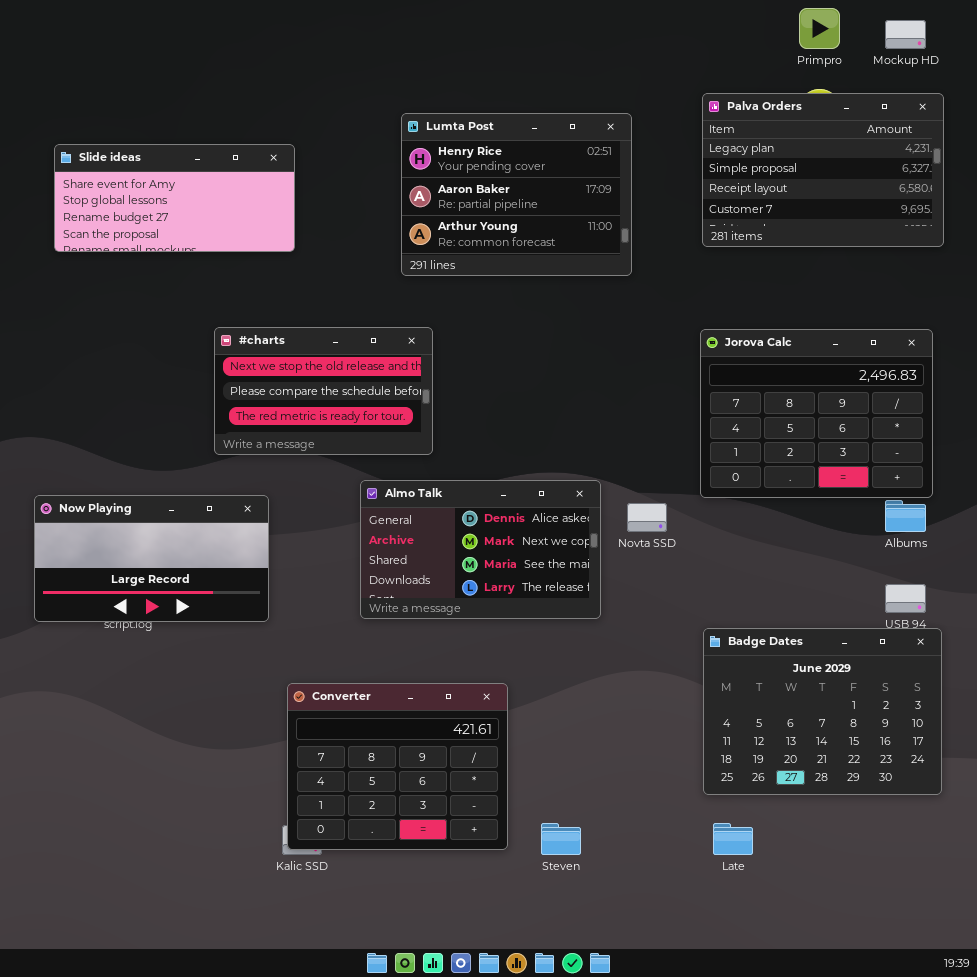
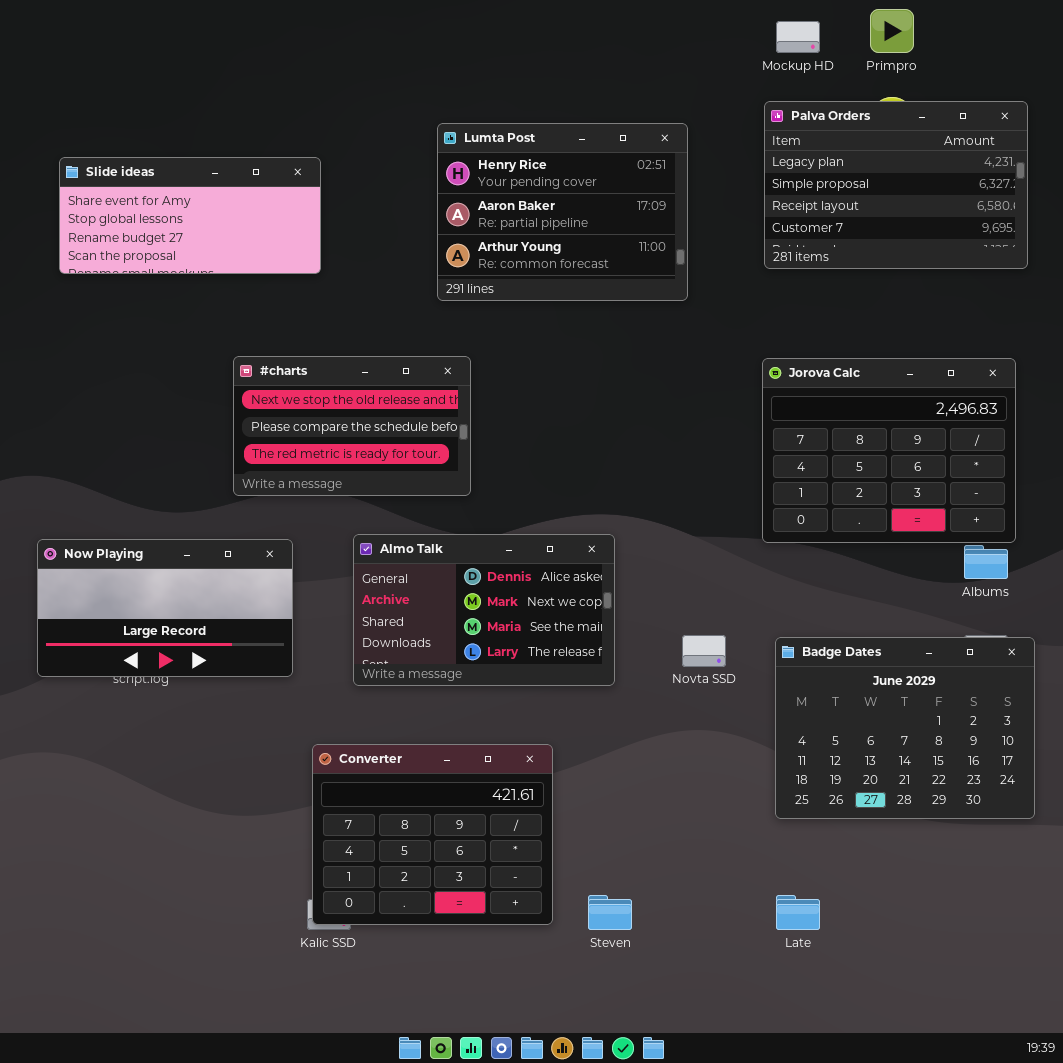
Mockup HD: [885,20,926,49] -> [776,21,820,53], moved
Almo Talk: [360,480,601,619] -> [353,534,615,686], moved
Novta SSD: [627,503,667,532] -> [682,635,726,667], moved
Badge Dates: [703,628,942,795] -> [775,637,1035,819], moved

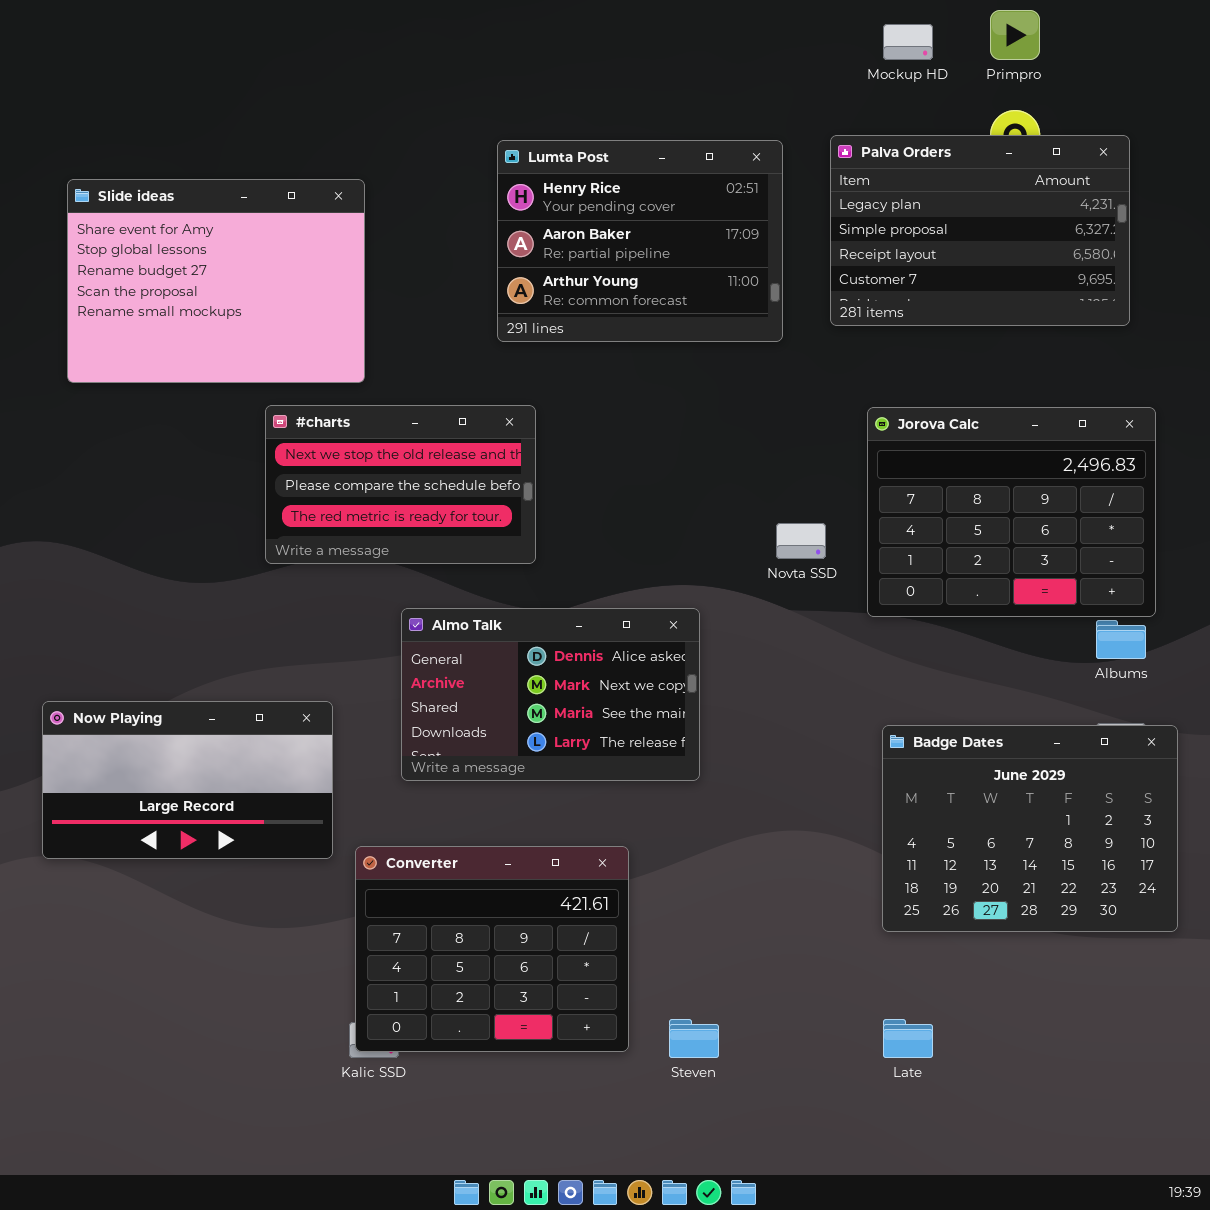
Palva Orders: [764,101,1028,269] -> [830,135,1130,326], moved
Slide ideas: [59,157,321,274] -> [67,179,365,383], resized
Now Playing: [37,539,293,677] -> [42,701,333,859], moved
Novta SSD: [682,635,726,667] -> [776,523,826,559], moved

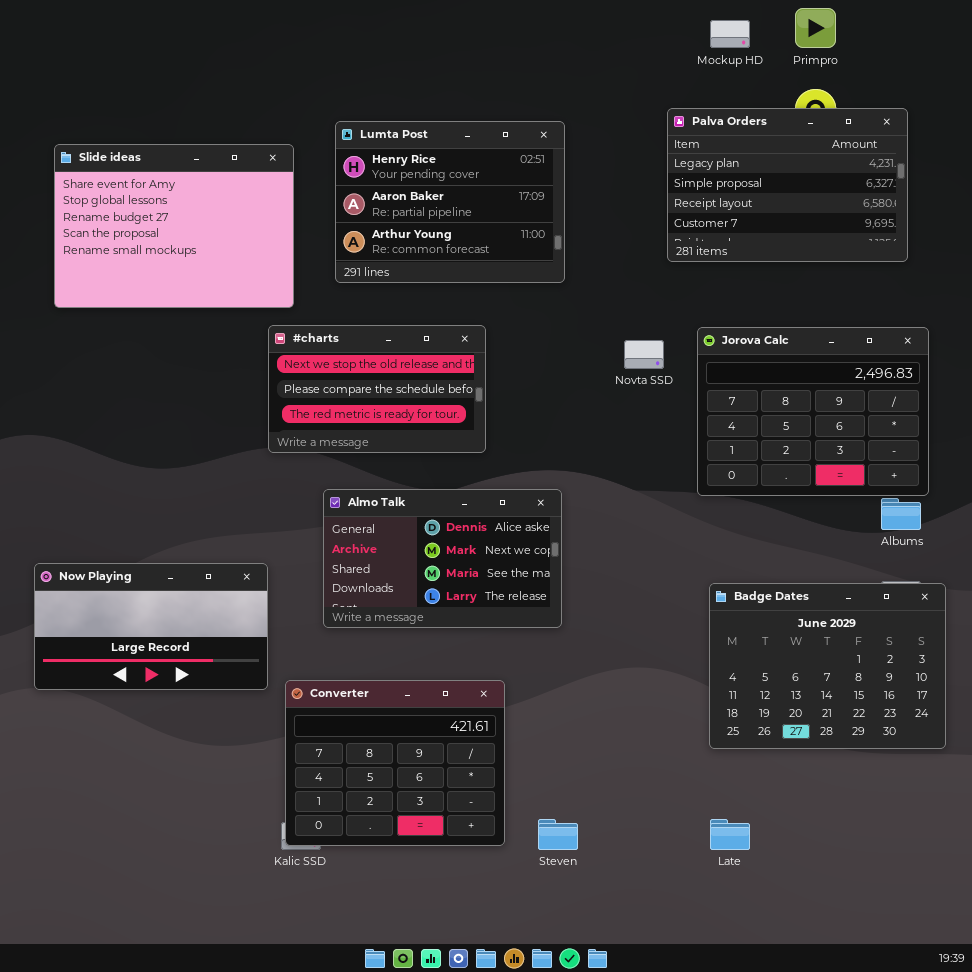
Lumta Post: [497,140,783,342] -> [335,121,565,283], moved
#charts: [265,405,536,564] -> [268,325,486,453], moved
Novta SSD: [776,523,826,559] -> [624,340,664,369], moved

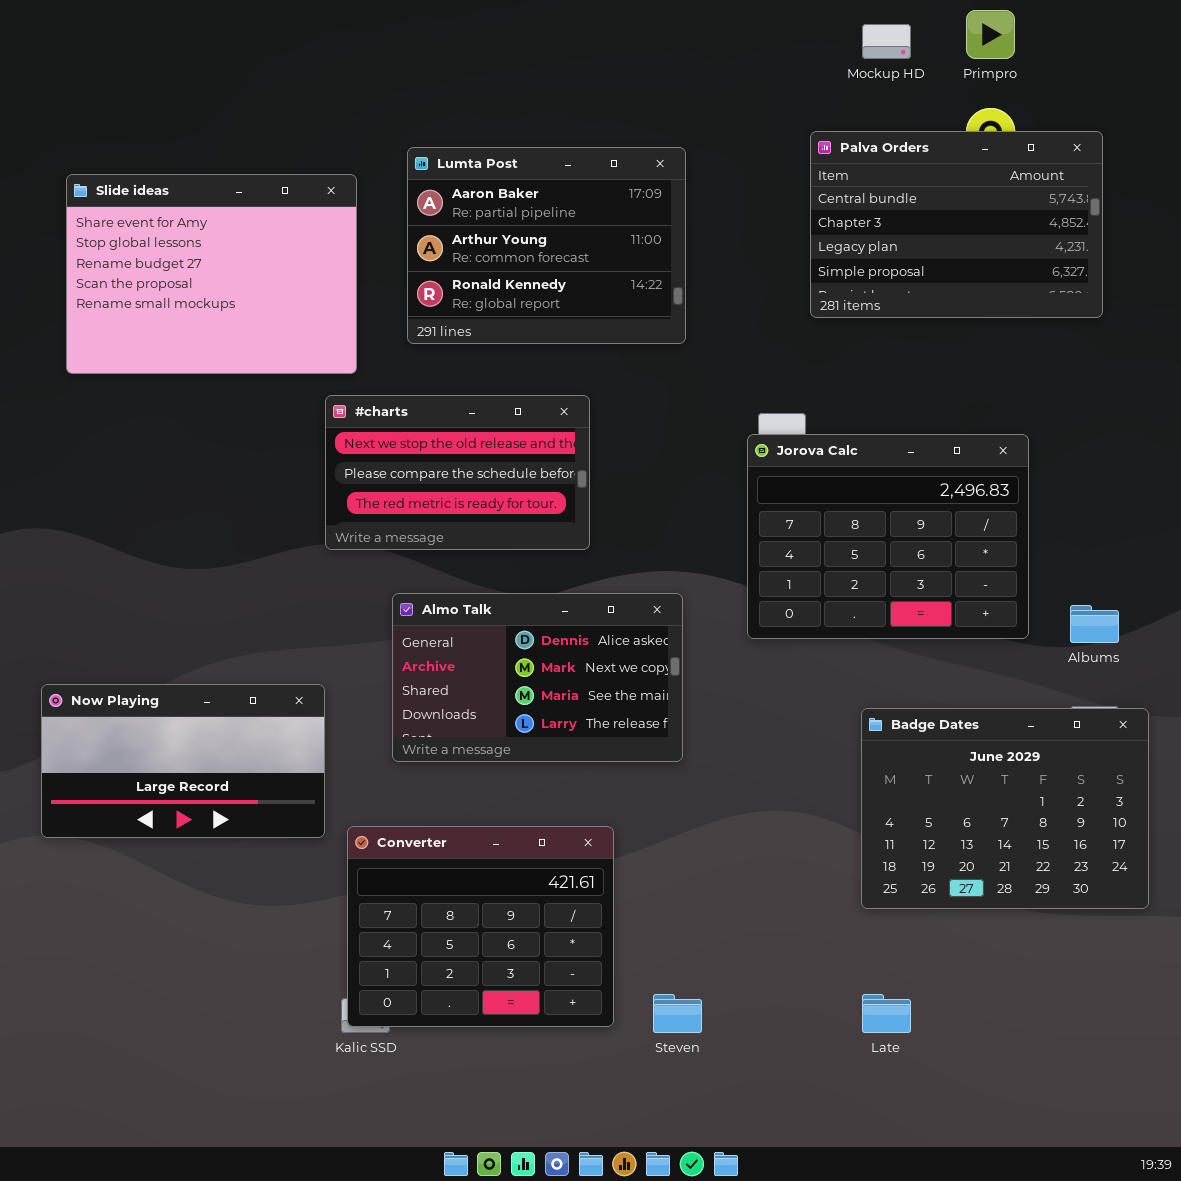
Palva Orders: [667,108,908,262] -> [810,131,1103,318], scrolled up 2 rows
Lumta Post: [335,121,565,283] -> [407,147,686,344], scrolled down 1 row
Jorova Calc: [697,327,929,496] -> [747,434,1029,639], moved

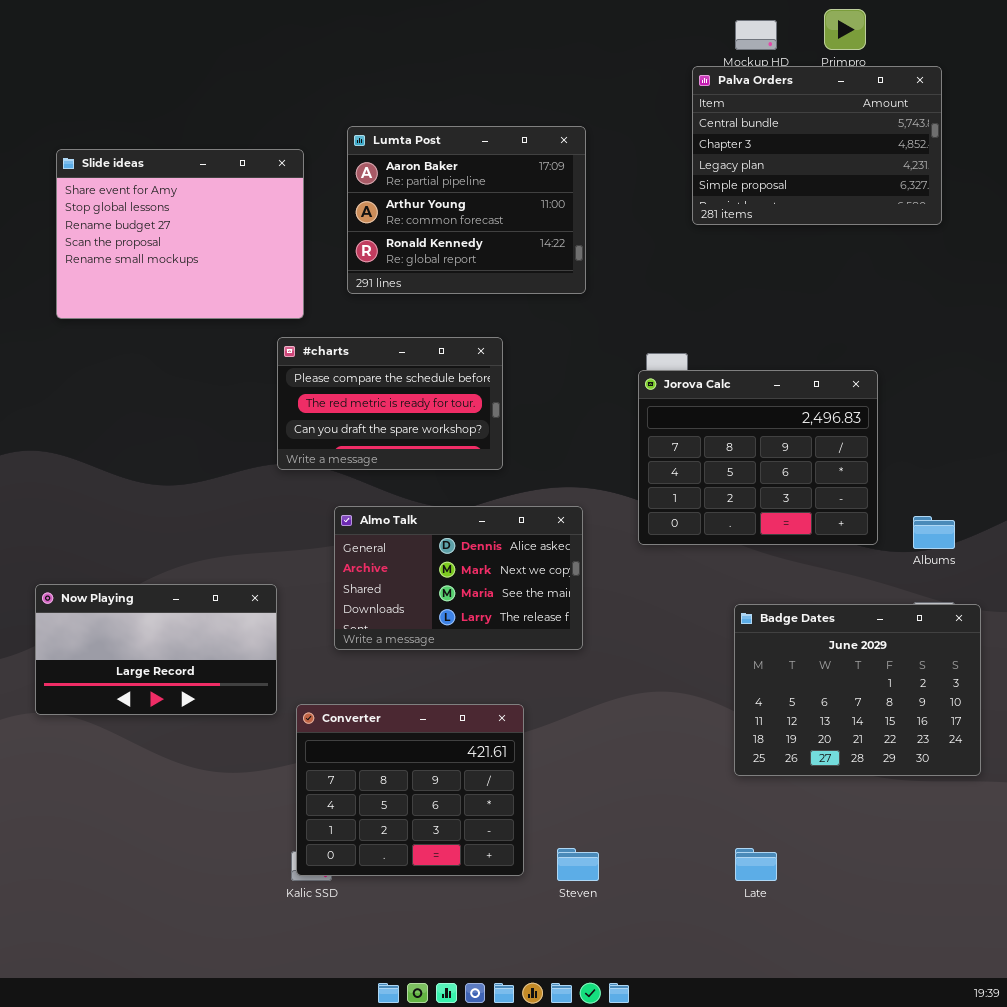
Palva Orders: [810,131,1103,318] -> [692,66,942,225], moved
#charts: [325,395,590,550] -> [277,337,503,470], scrolled down 1 row

